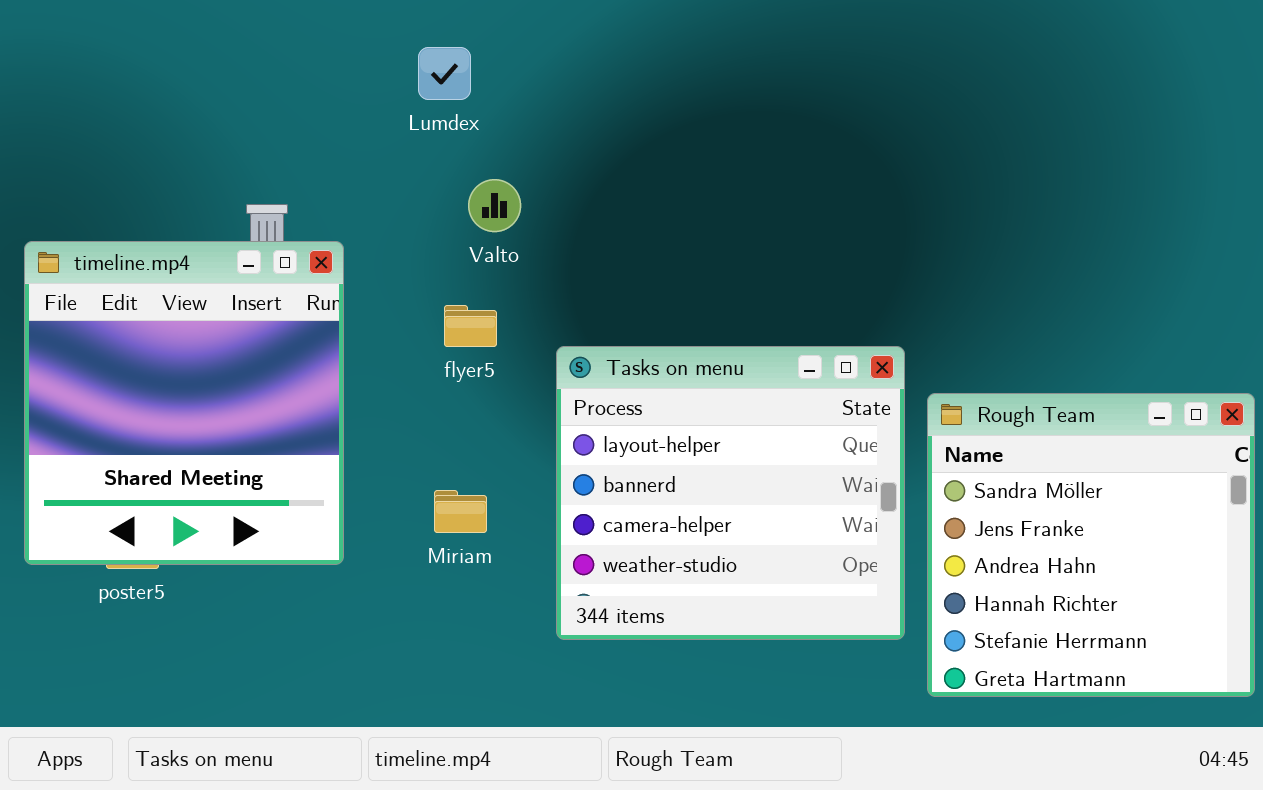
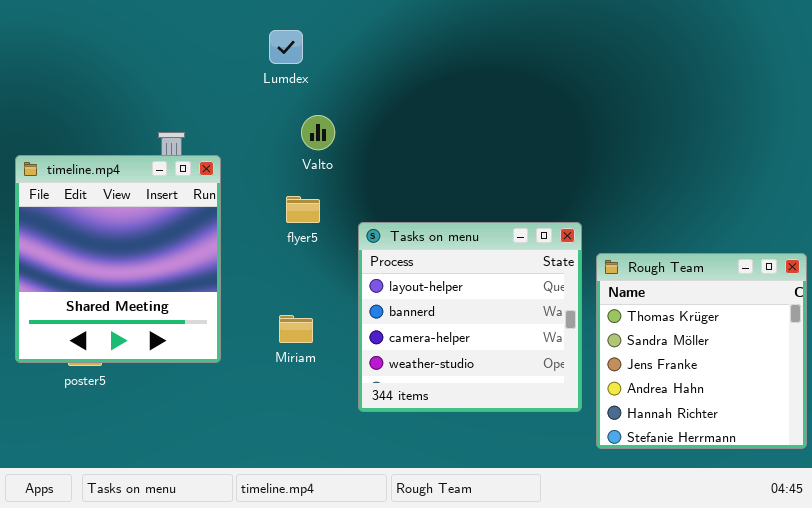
Rough Team: [927,393,1255,697] -> [596,253,807,449], scrolled up 1 row

